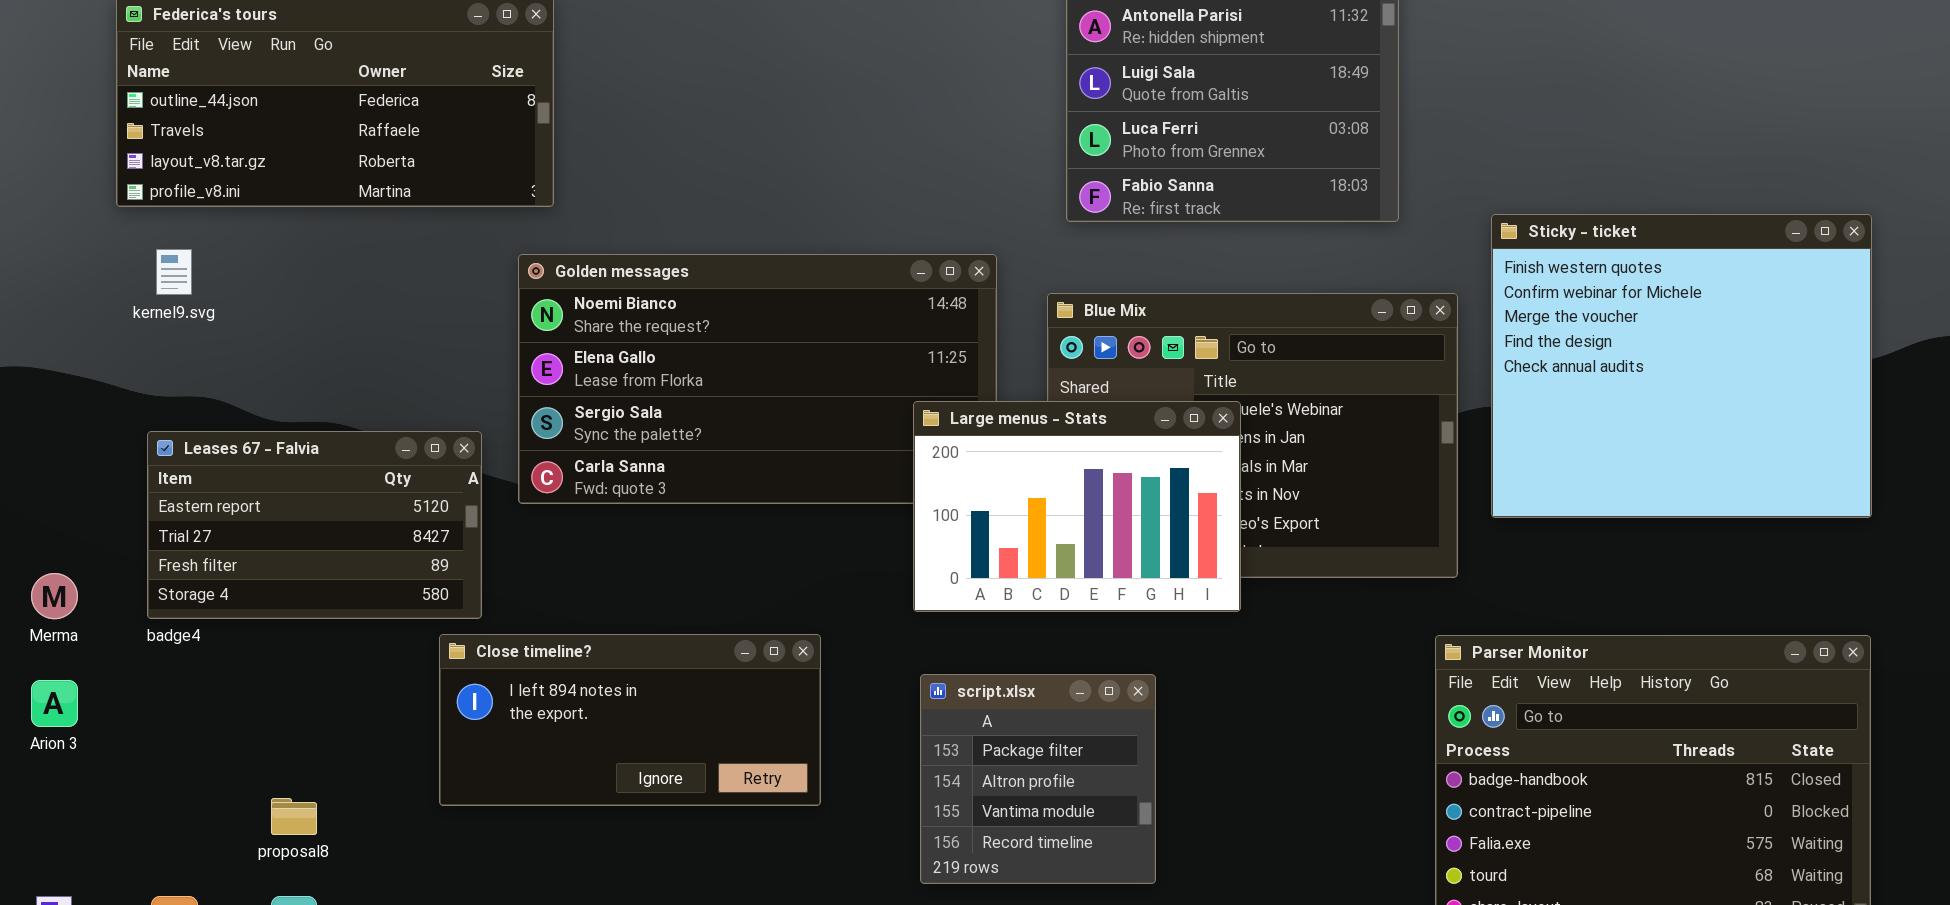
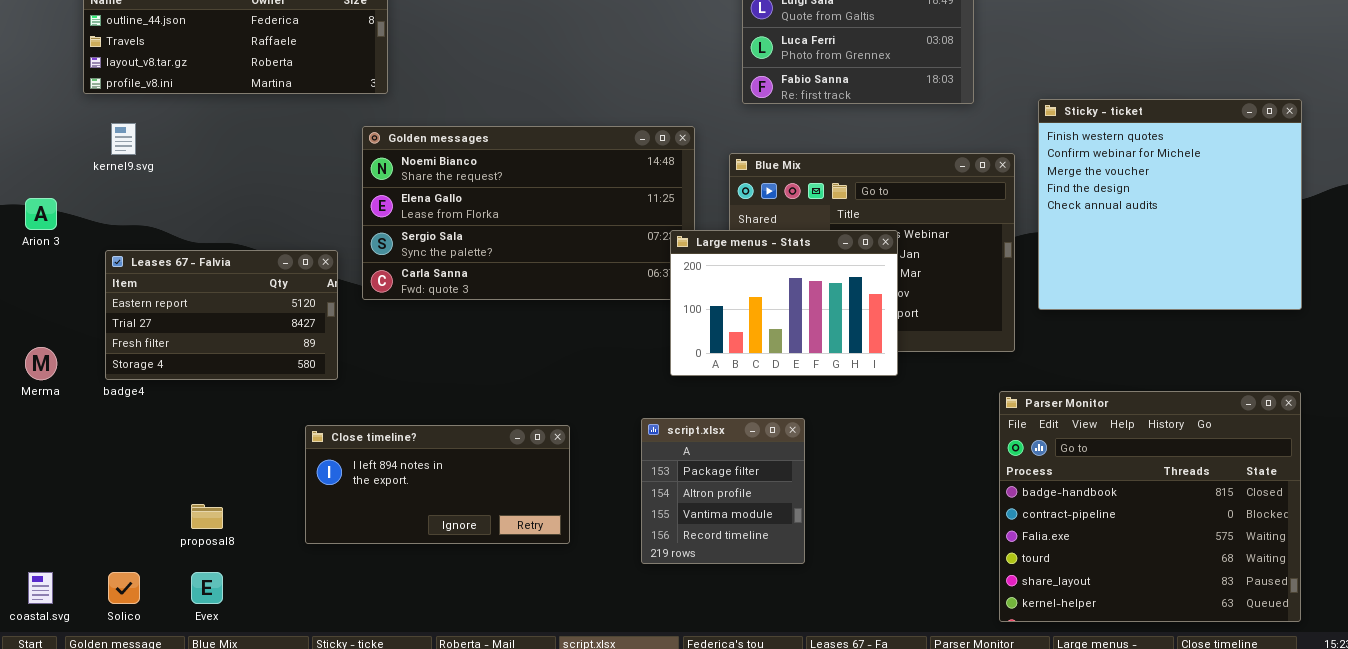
Large menus - Stats: [913,401,1241,612] -> [670,230,898,376], moved
Close timeline?: [439,634,821,806] -> [305,425,570,544], moved
Arion 3: [31,680,78,727] -> [25,198,57,230], moved

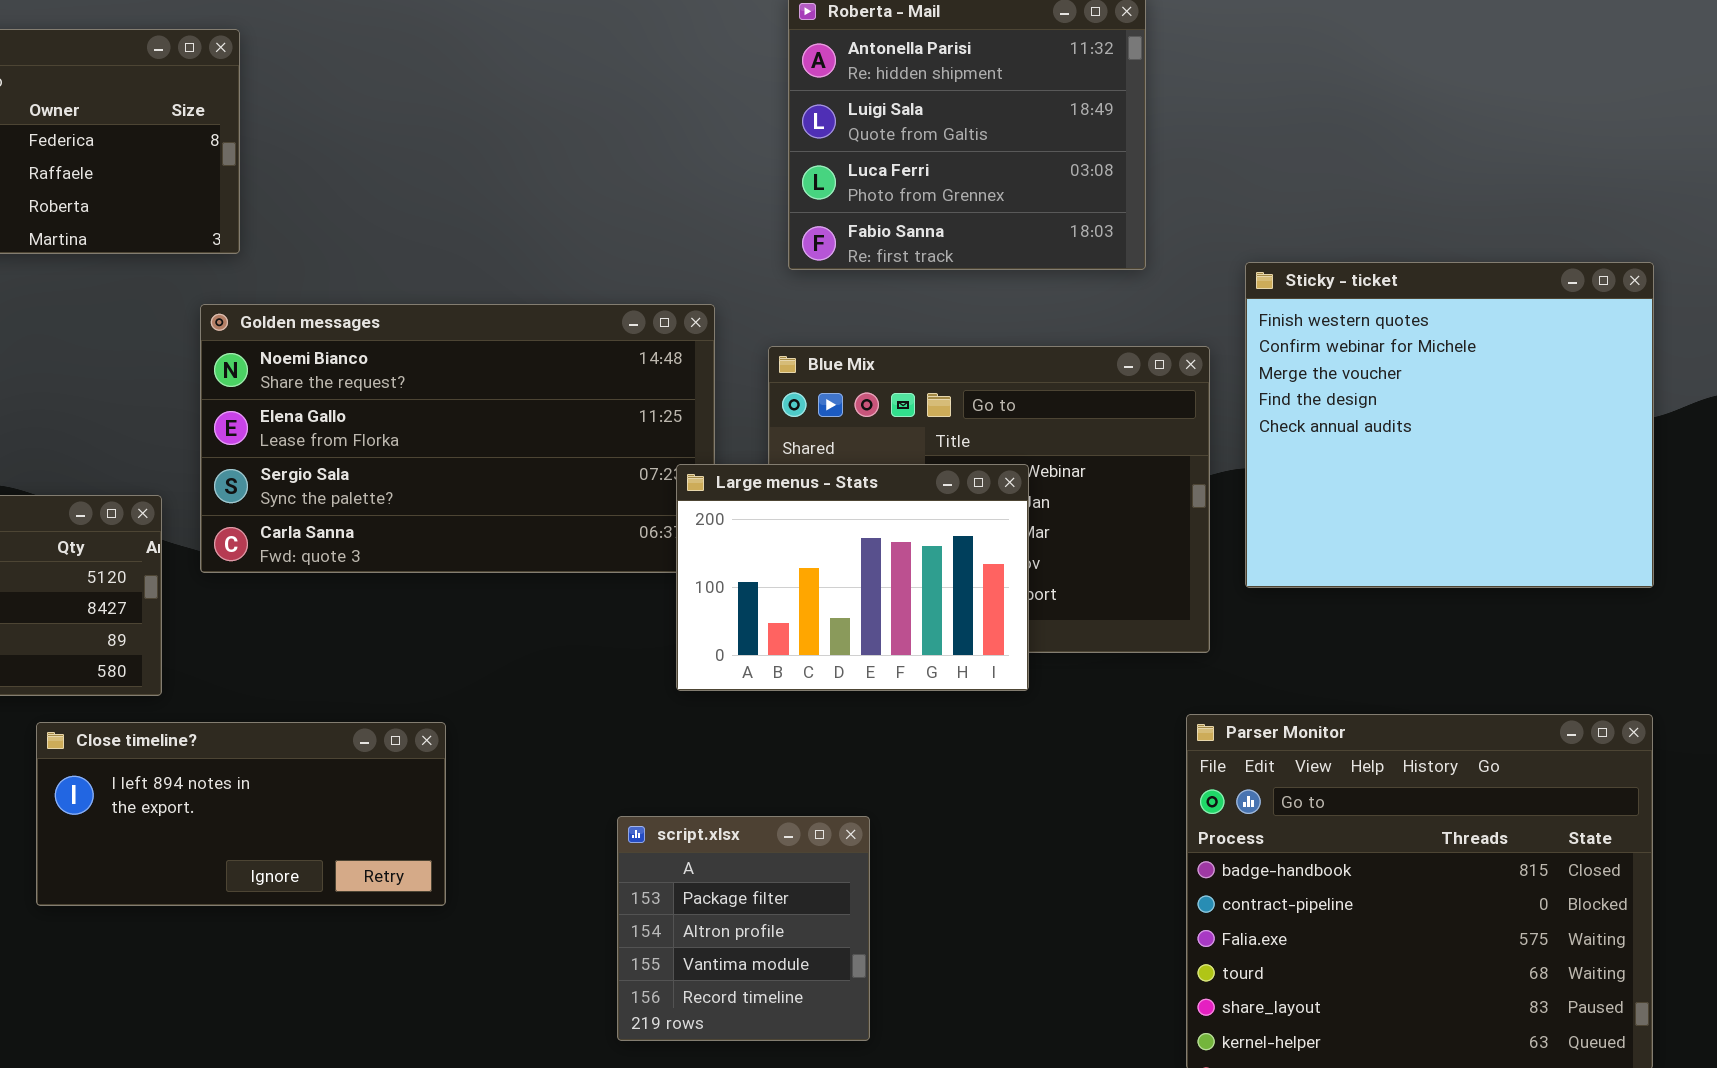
script.xlsx: [641,418,805,564] -> [617,816,870,1041], moved
Close timeline?: [305,425,570,544] -> [36,722,446,906], moved

